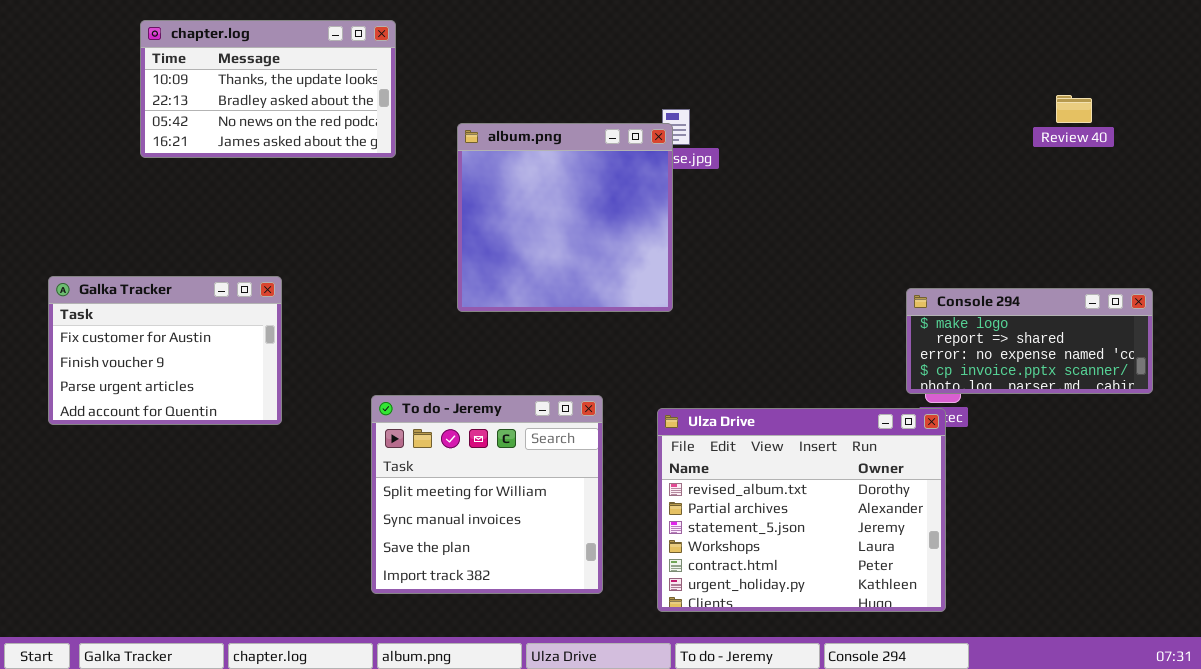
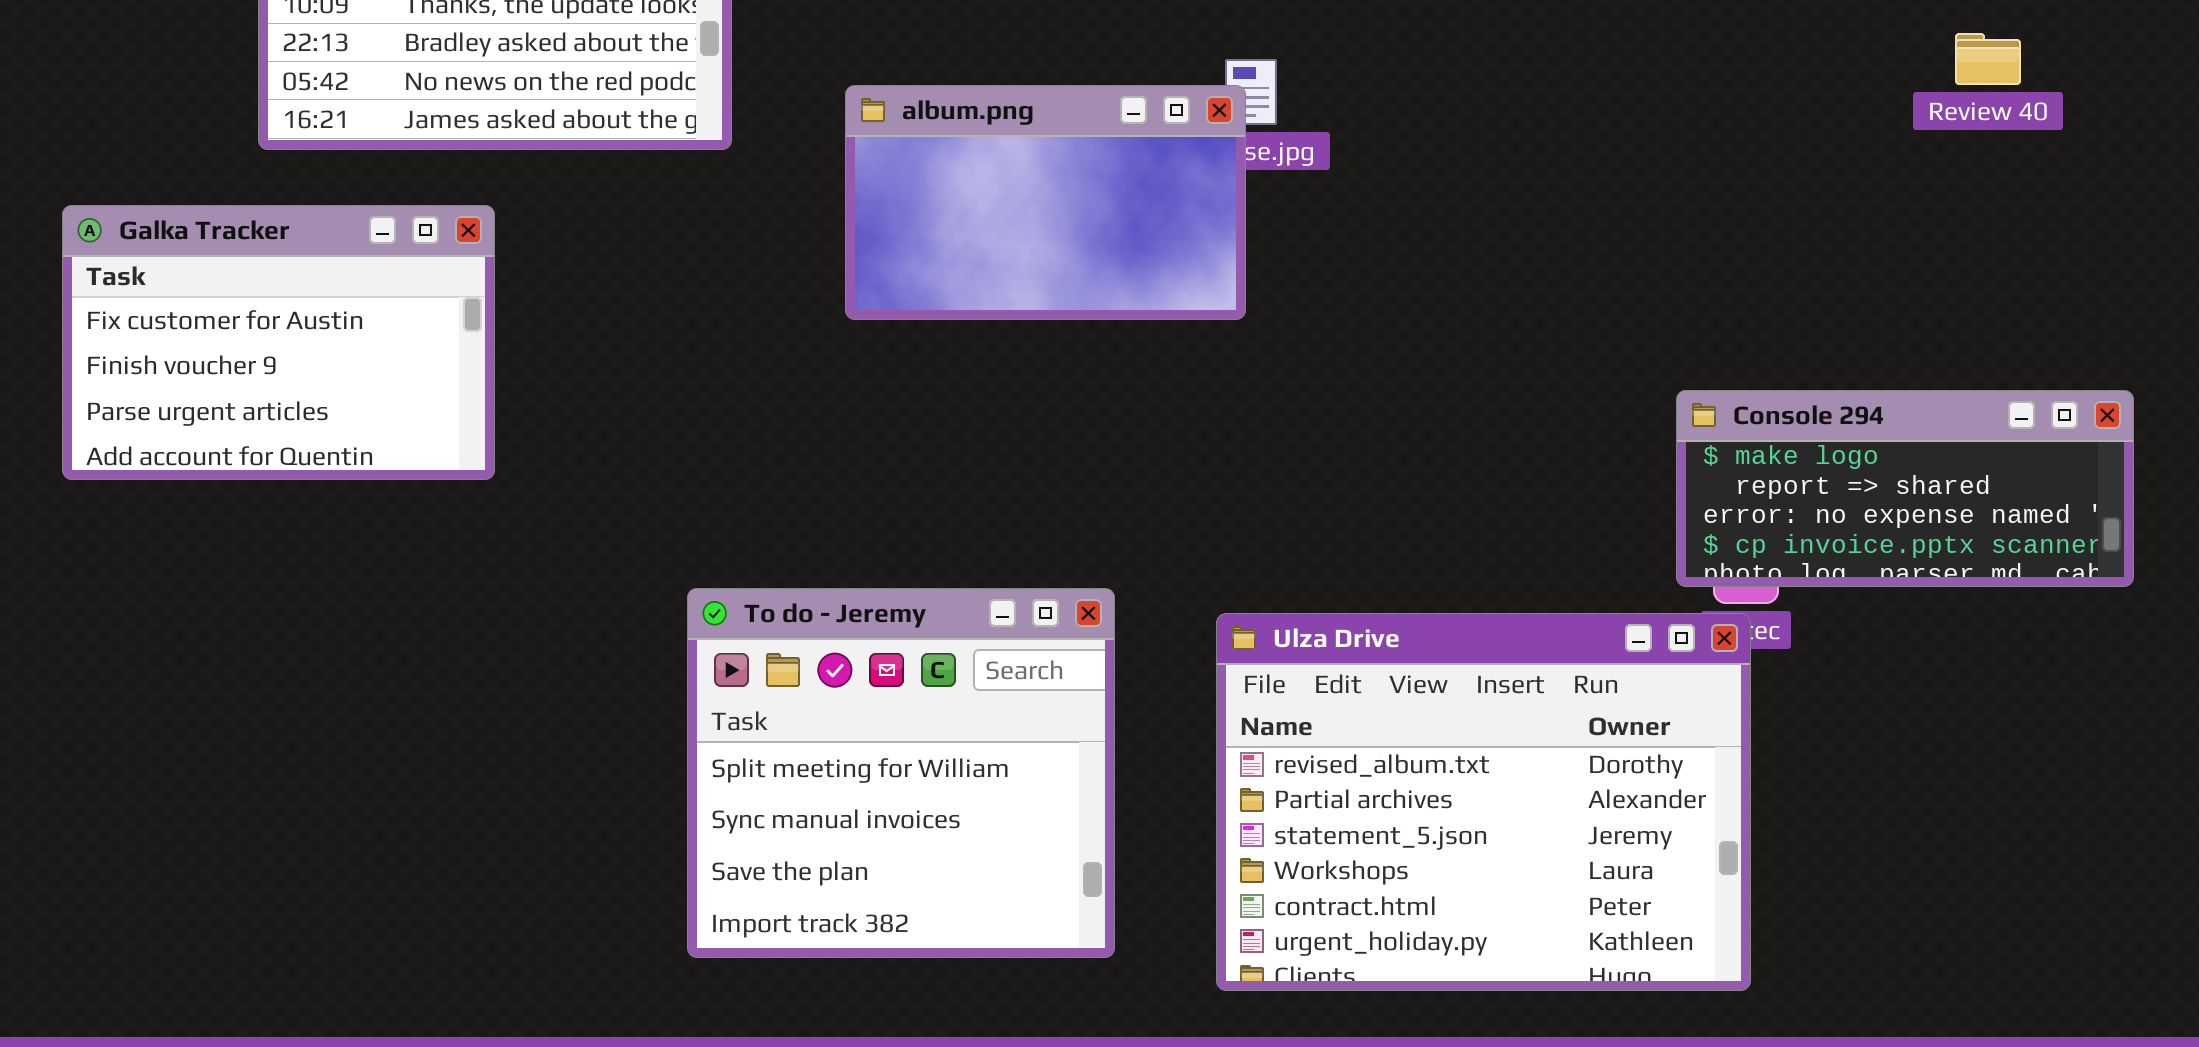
album.png: [457,123,673,312] -> [845,85,1246,320], resized
Galka Tracker: [48,276,282,425] -> [62,205,495,480], moved

